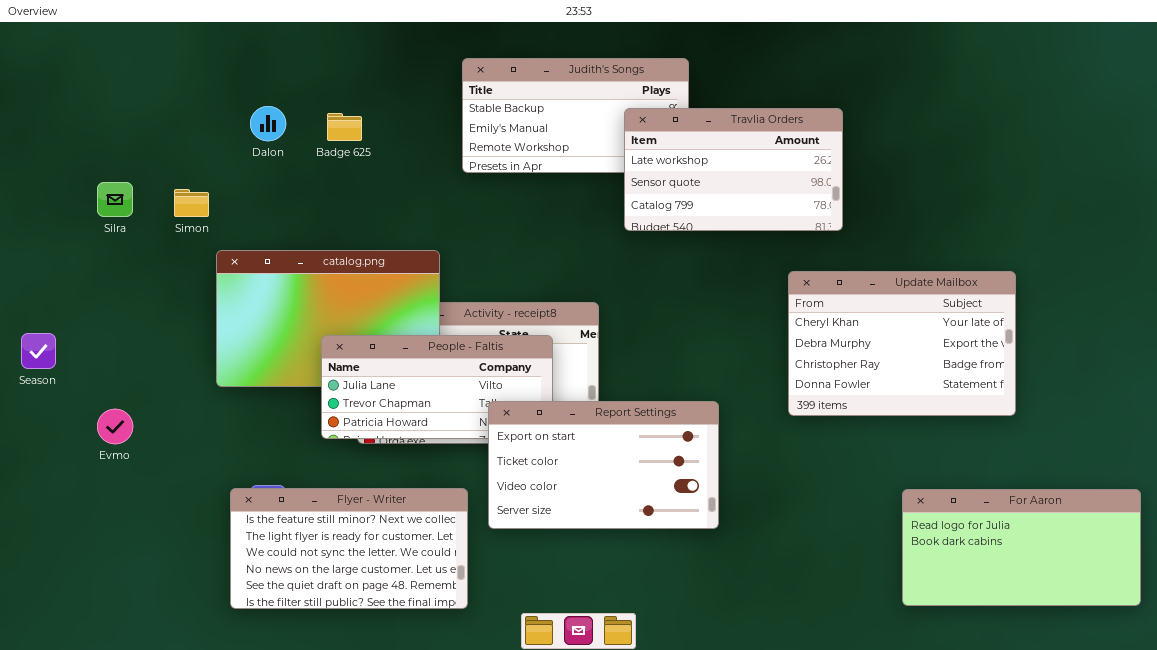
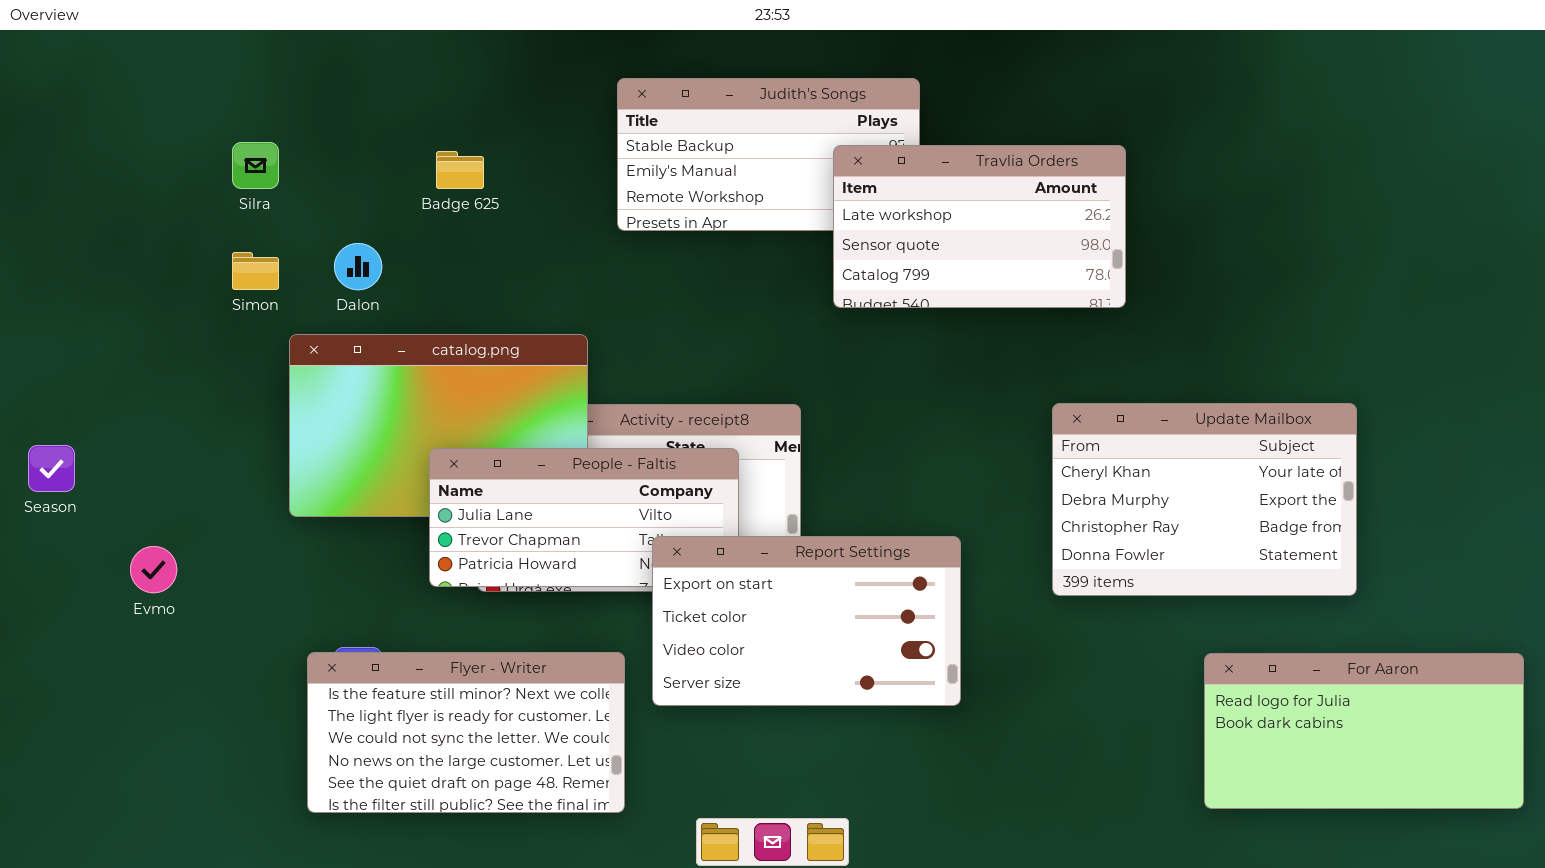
Dalon: [250,106,286,141] -> [334,243,382,290], moved
Silra: [97,182,133,217] -> [232,142,279,189], moved
Update Mailbox: [788,271,1016,416] -> [1052,403,1357,596], moved

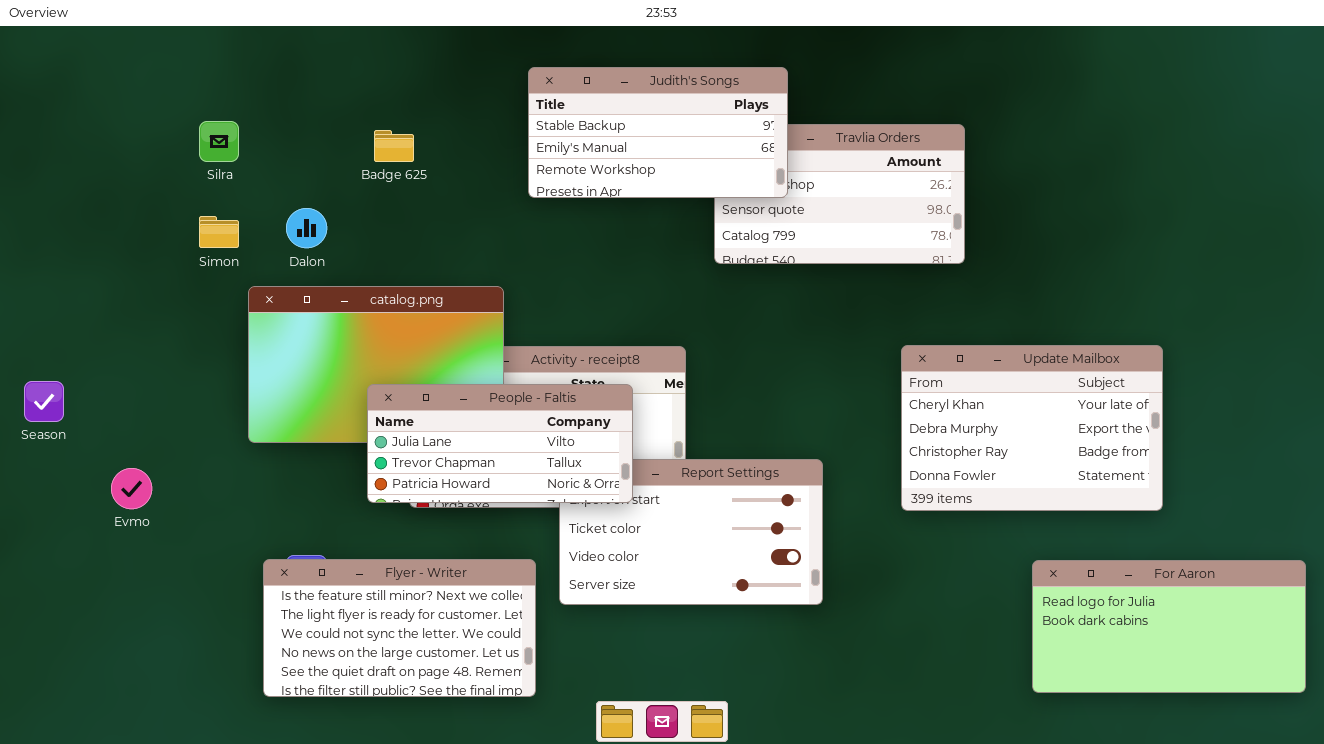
Judith's Songs: [617,78,920,231] -> [528,67,788,198], raised
People - Faltis: [429,448,739,587] -> [367,384,633,503], raised

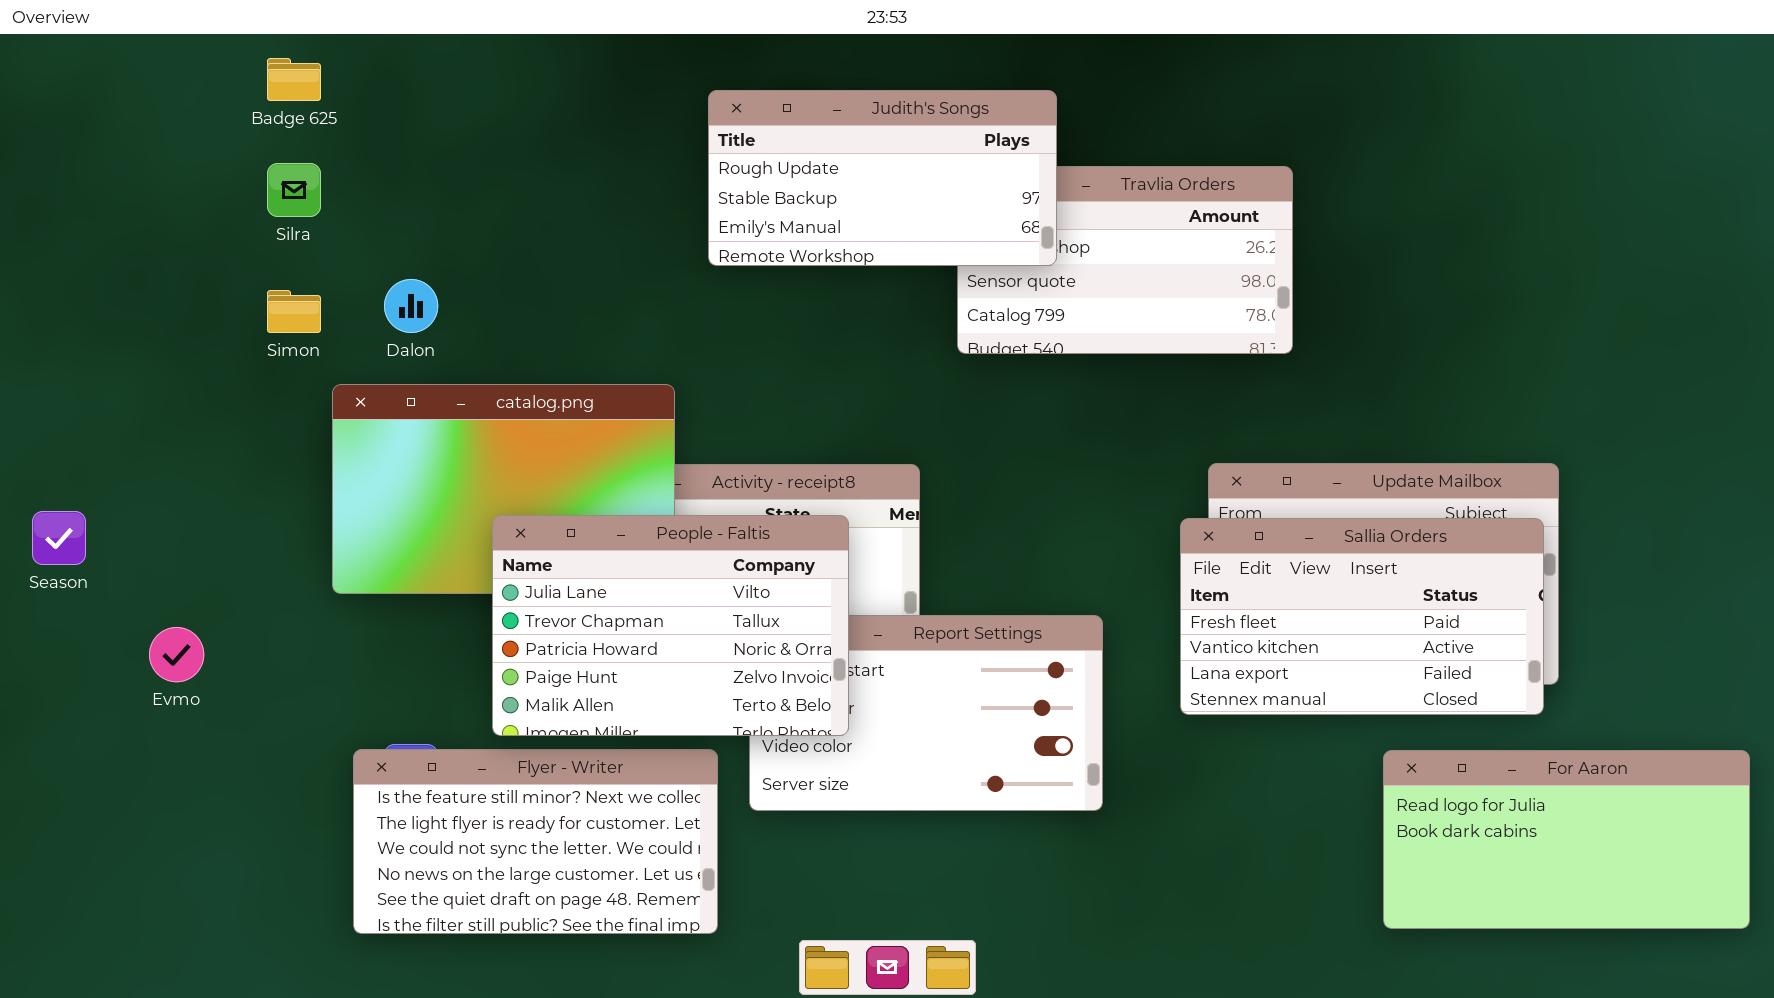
Judith's Songs: [528,67,788,198] -> [708,90,1057,266], scrolled up 1 row
Badge 625: [374,130,414,162] -> [267,58,321,101], moved
People - Faltis: [367,384,633,503] -> [492,515,849,736], resized
Sallia Orders: none -> [1180,518,1544,715], opened

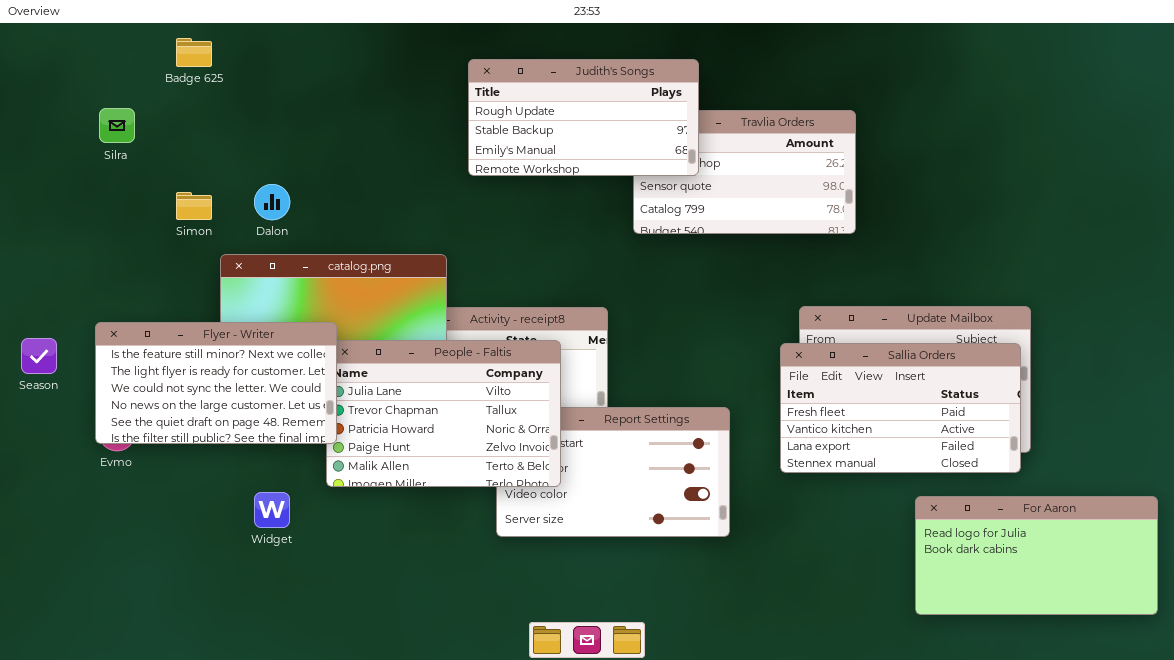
Silra: [267,163,321,217] -> [99,108,135,143], moved
Flyer - Writer: [353,749,718,934] -> [95,322,337,444], moved

